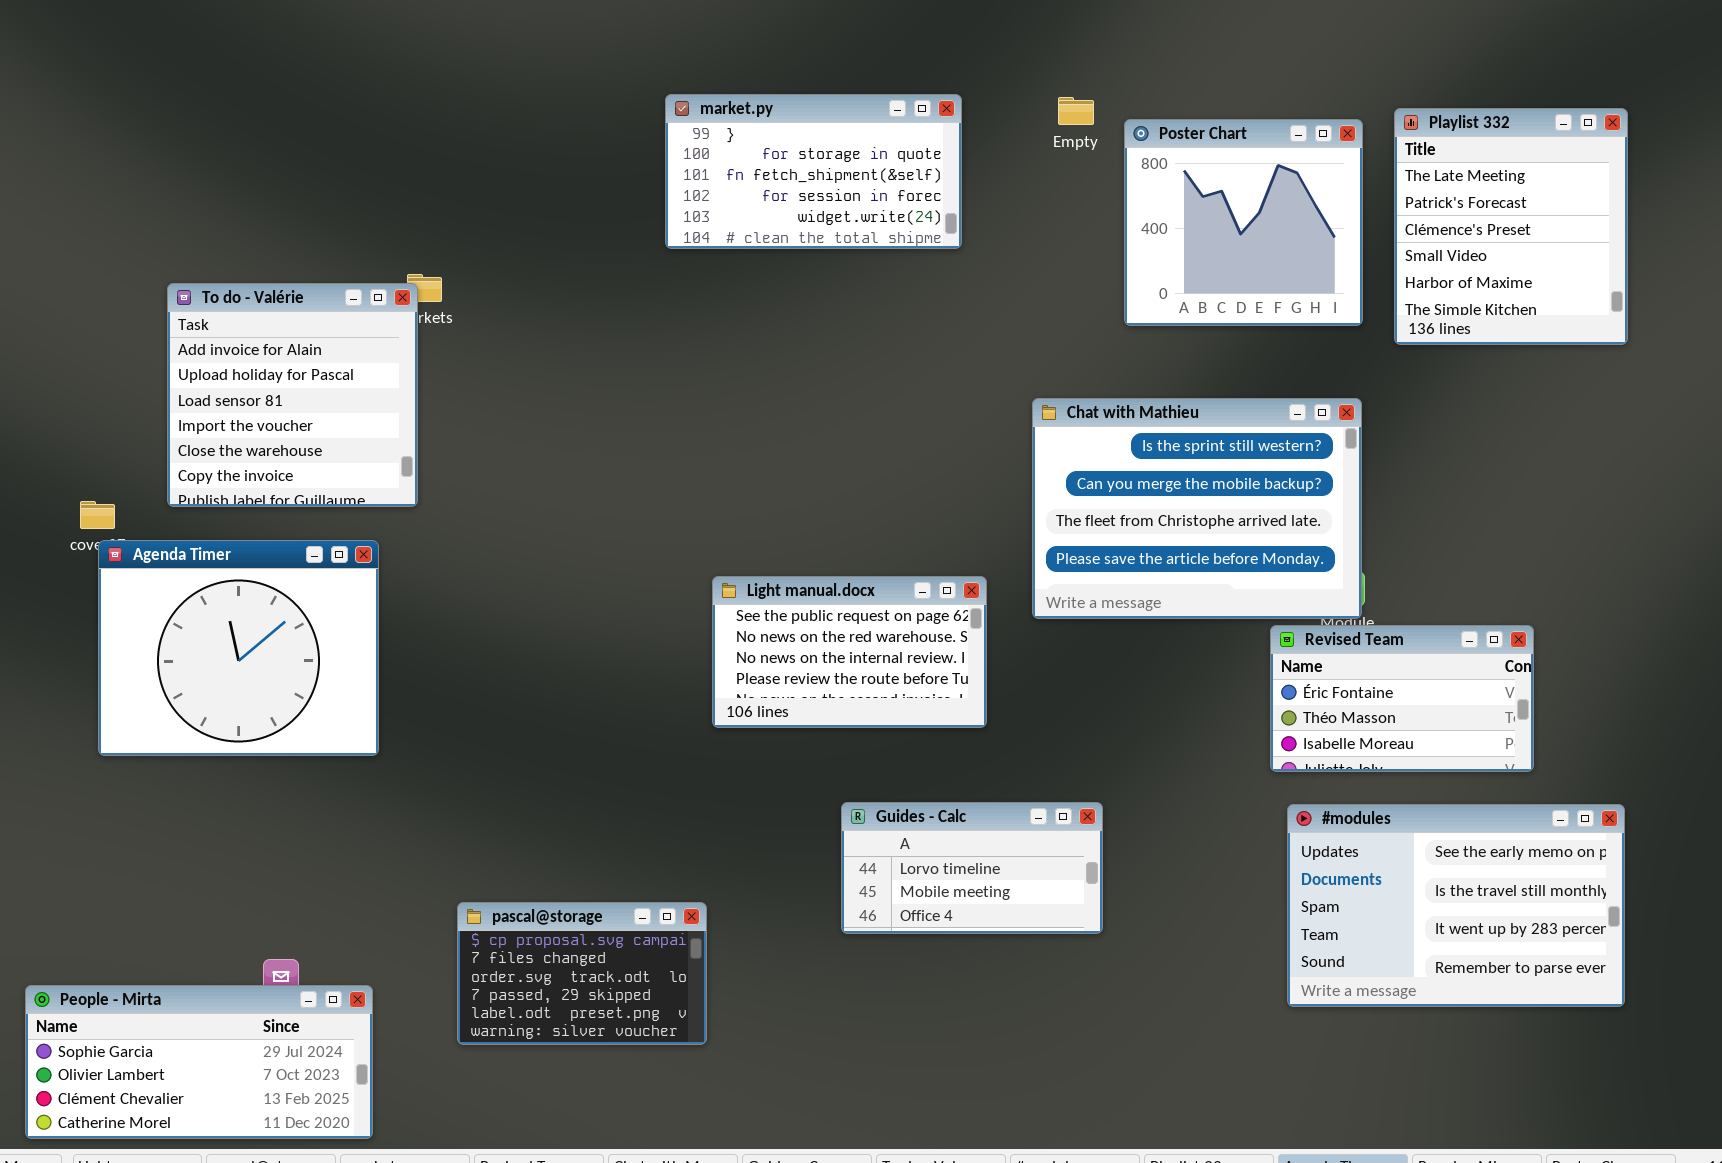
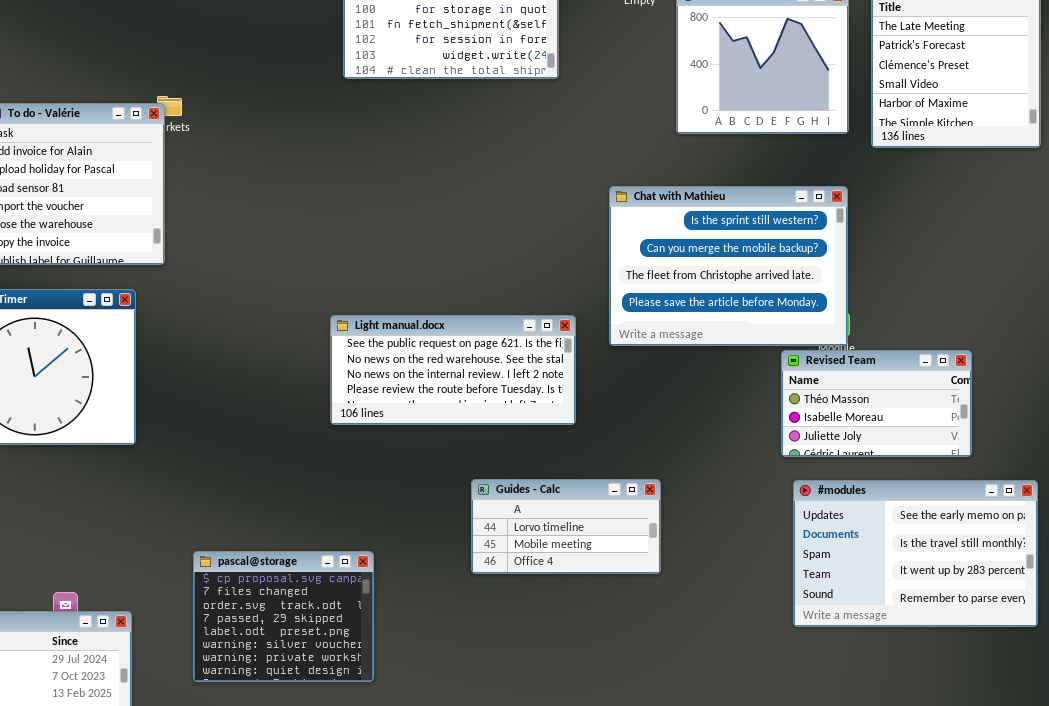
Light manual.docx: [712,576,987,728] -> [330,315,576,425], resized
Revised Team: [1270,625,1534,772] -> [781,350,972,457], scrolled down 1 row
pascal@storage: [457,902,707,1045] -> [193,551,374,682], resized

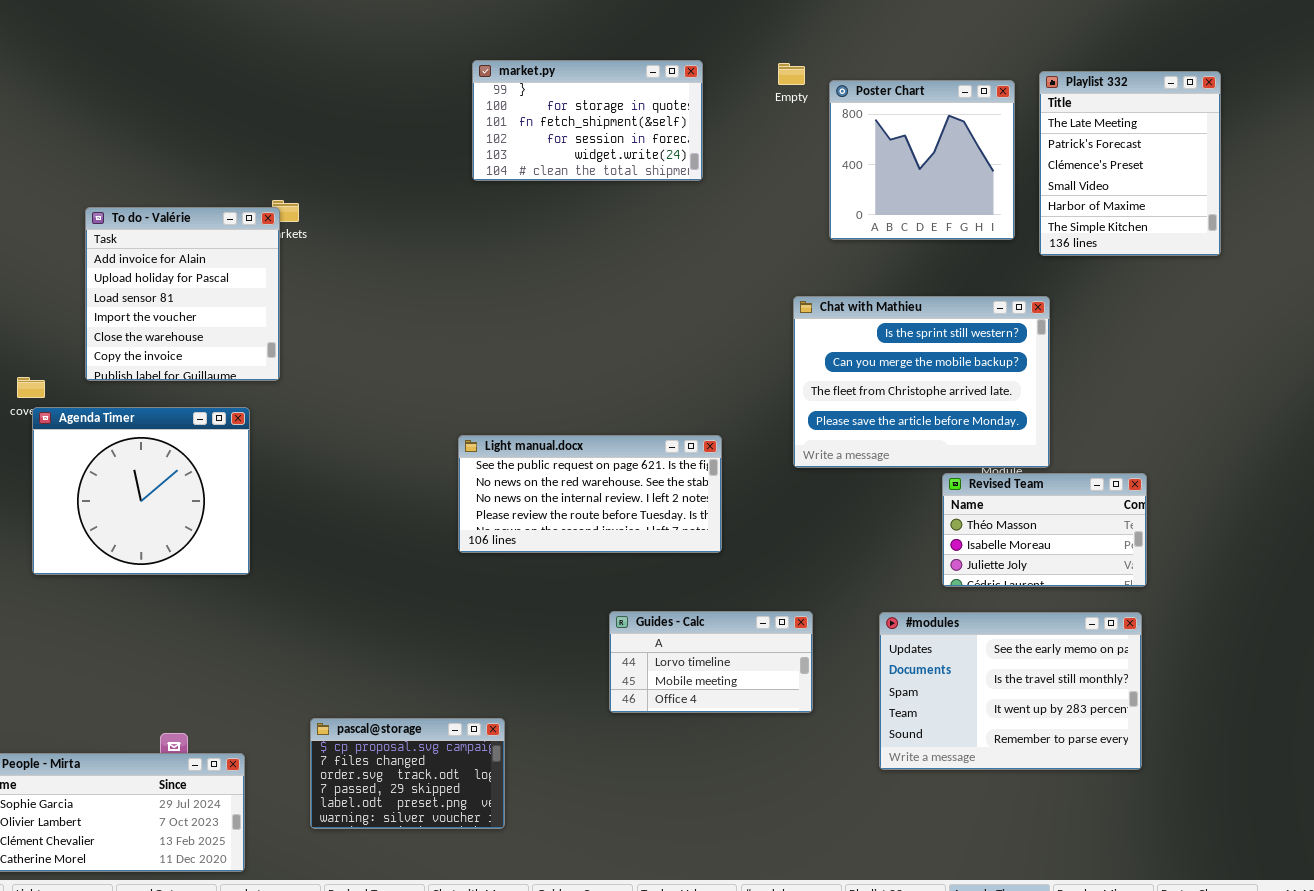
Chat with Mathieu: [609,186,848,346] -> [793,296,1050,468], moved
#modules: [793,480,1038,627] -> [879,612,1142,770], moved
pascal@storage: [193,551,374,682] -> [310,718,505,829], resized

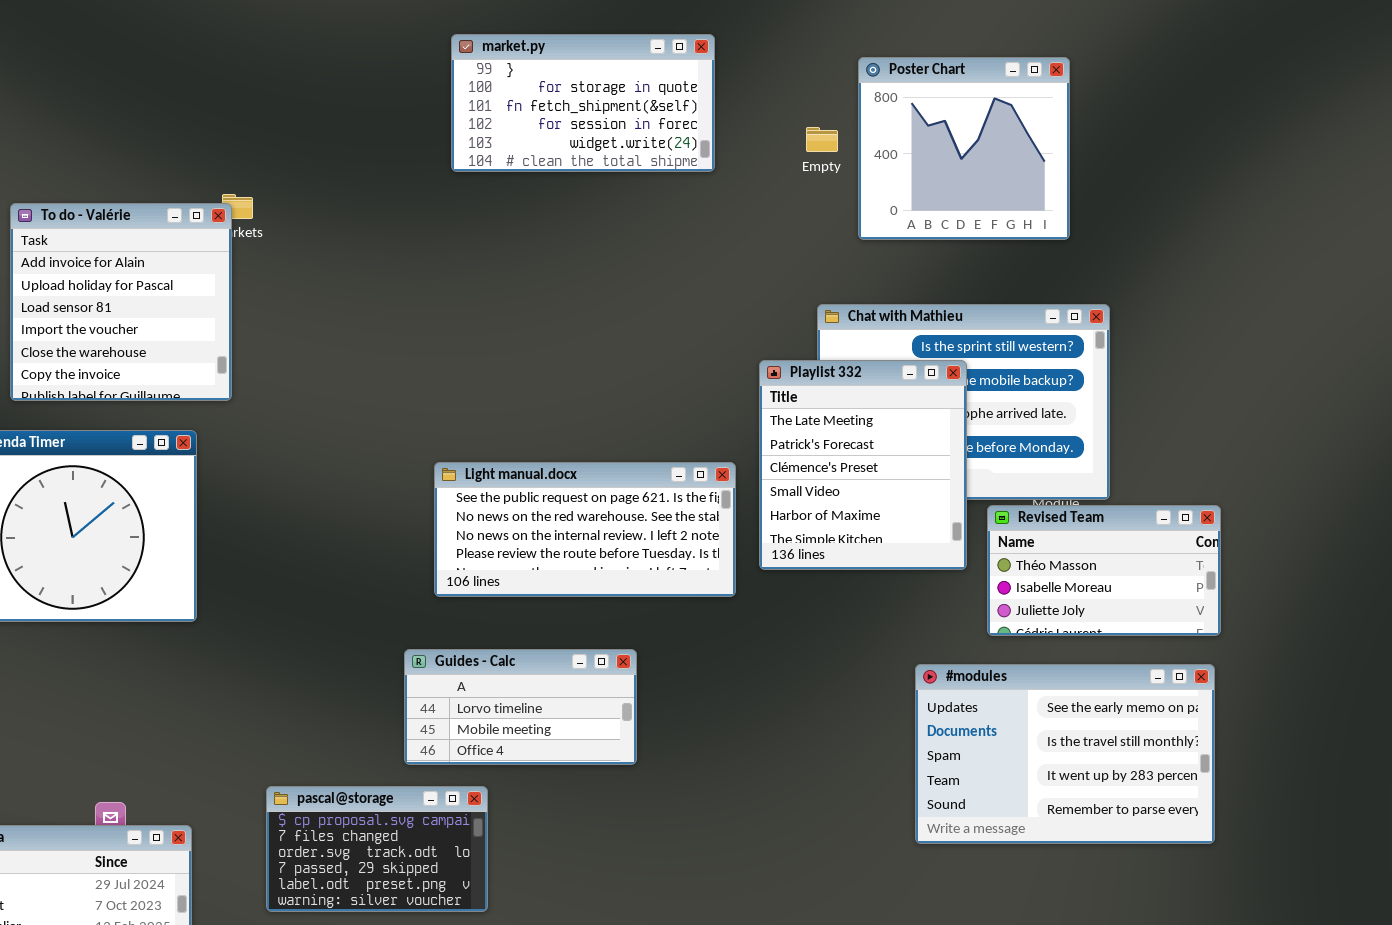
Empty: [778,63,805,85] -> [806,127,838,152], moved
Playlist 332: [1039,71,1221,256] -> [759,360,967,570], moved
Guides - Calc: [609,611,813,713] -> [404,649,637,765], moved

